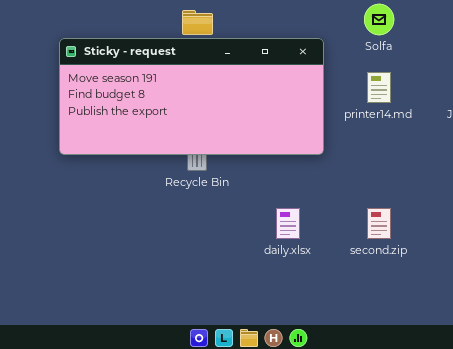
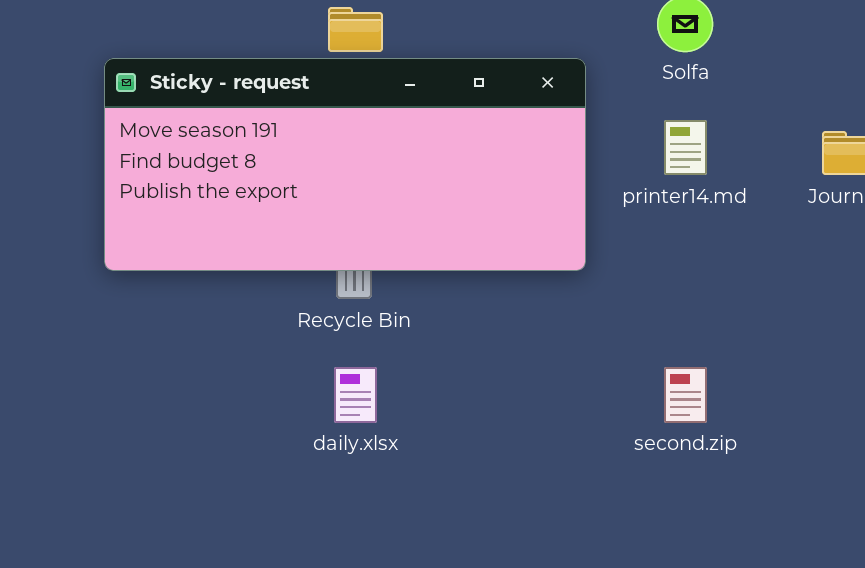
daily.xlsx: [276,208,300,239] -> [334,367,377,423], moved

